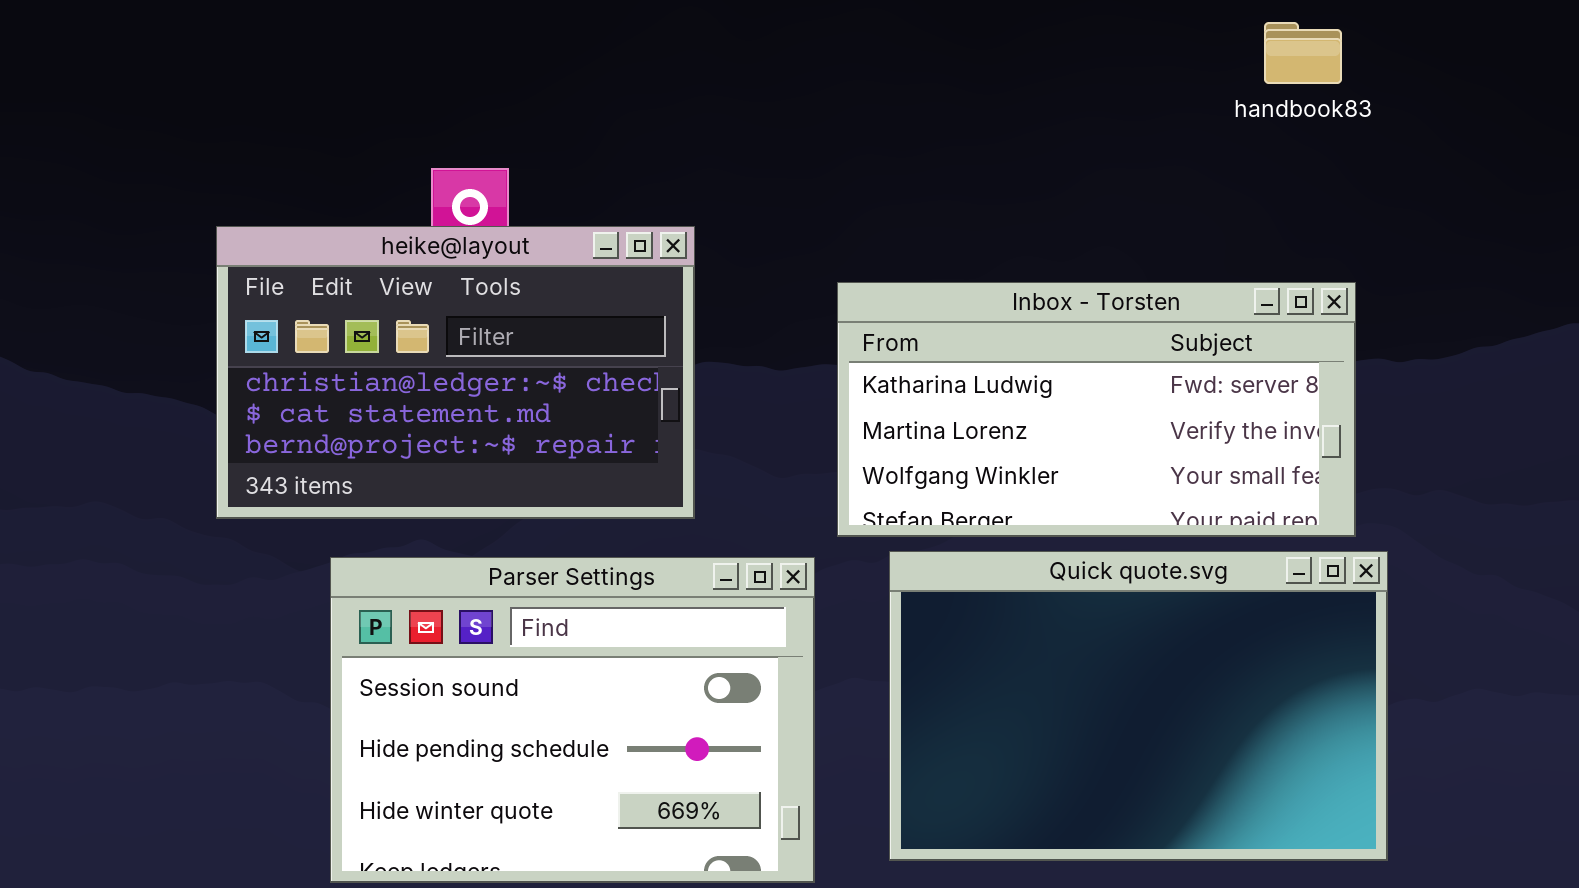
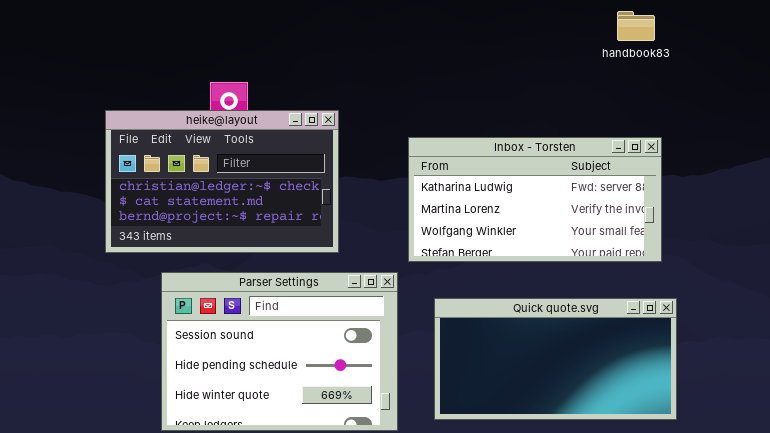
Quick quote.svg: [889,551,1388,861] -> [434,298,677,420], resized

